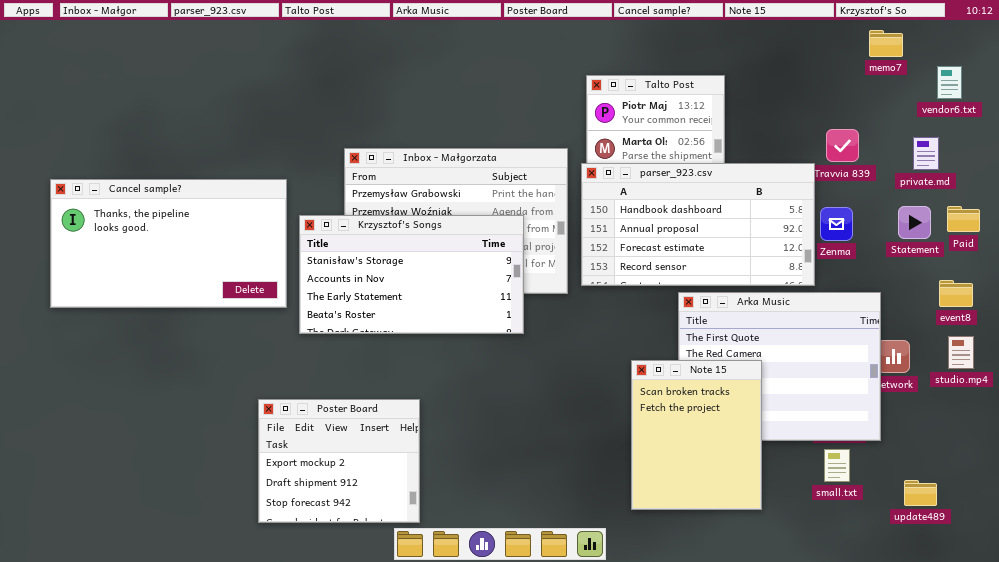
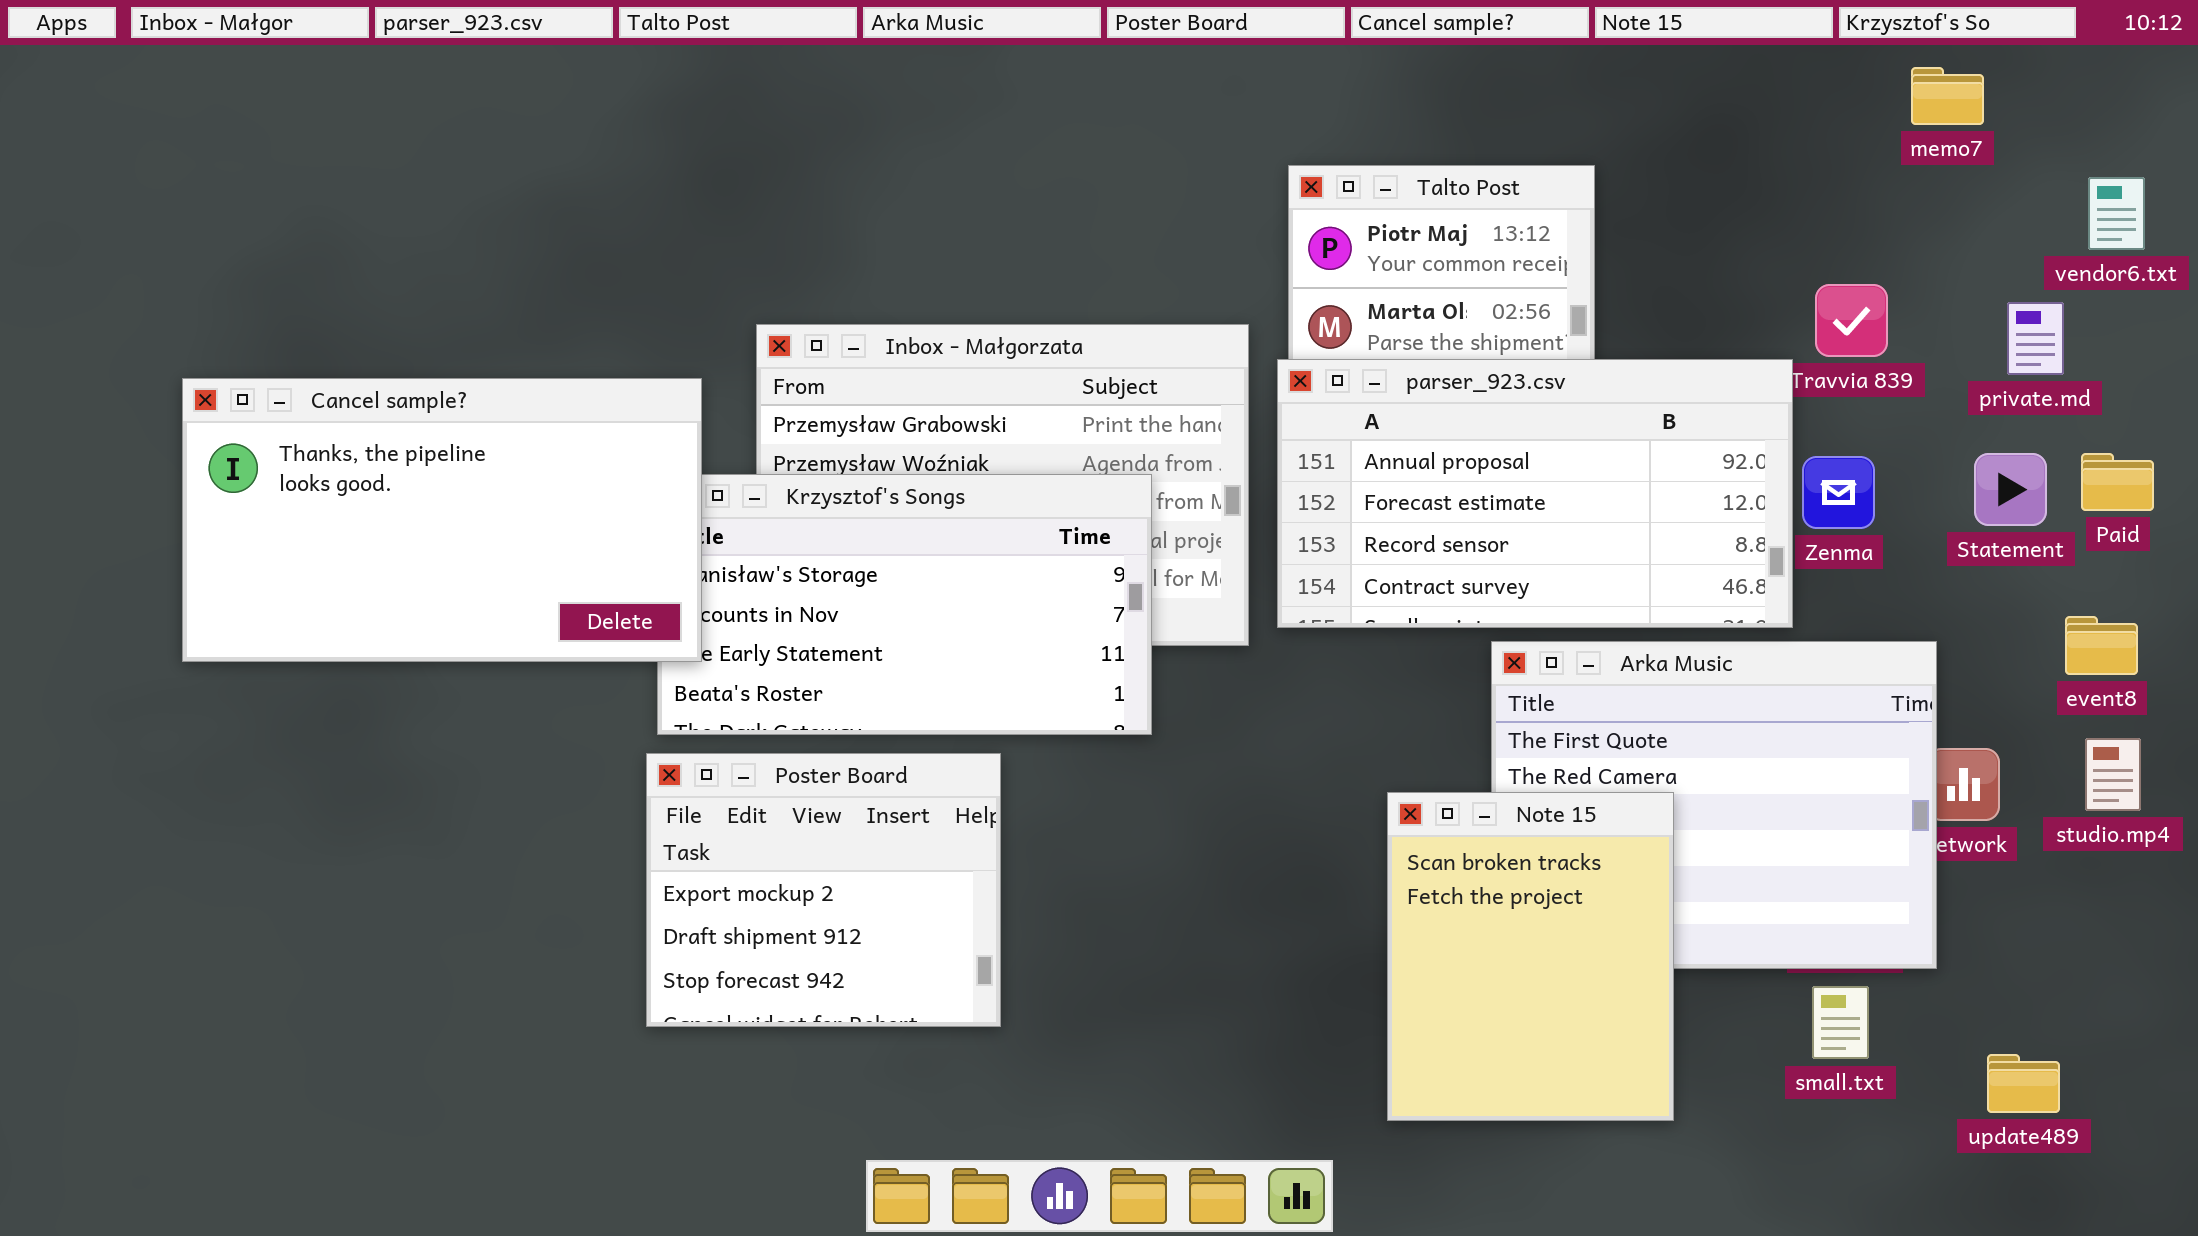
vendor6.txt: [937,66,962,99] -> [2088,177,2145,250], moved
parser_923.csv: [581,163,815,286] -> [1277,359,1793,628], scrolled down 1 row
Cancel sample?: [50,179,287,308] -> [182,378,702,662], moved
Poster Board: [258,399,420,523] -> [646,753,1001,1027], moved

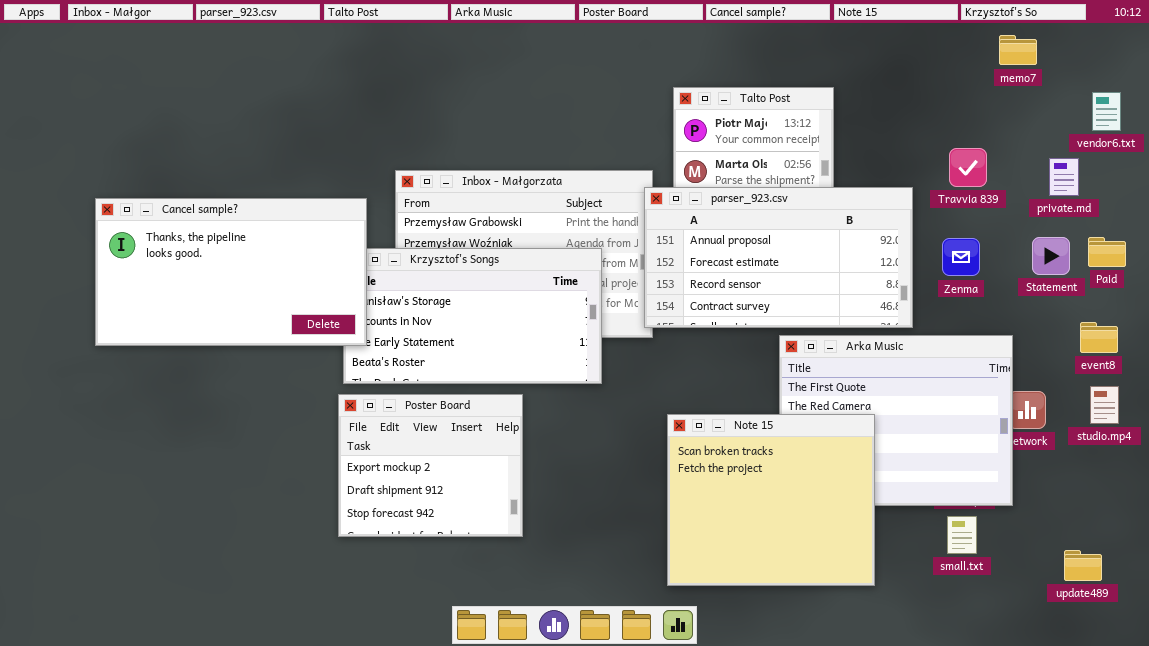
parser_923.csv: [1277,359,1793,628] -> [644,187,913,328], moved
Note 15: [1387,792,1674,1121] -> [667,414,875,586], resized
update489: [1987,1054,2060,1113] -> [1064,550,1102,581], moved

